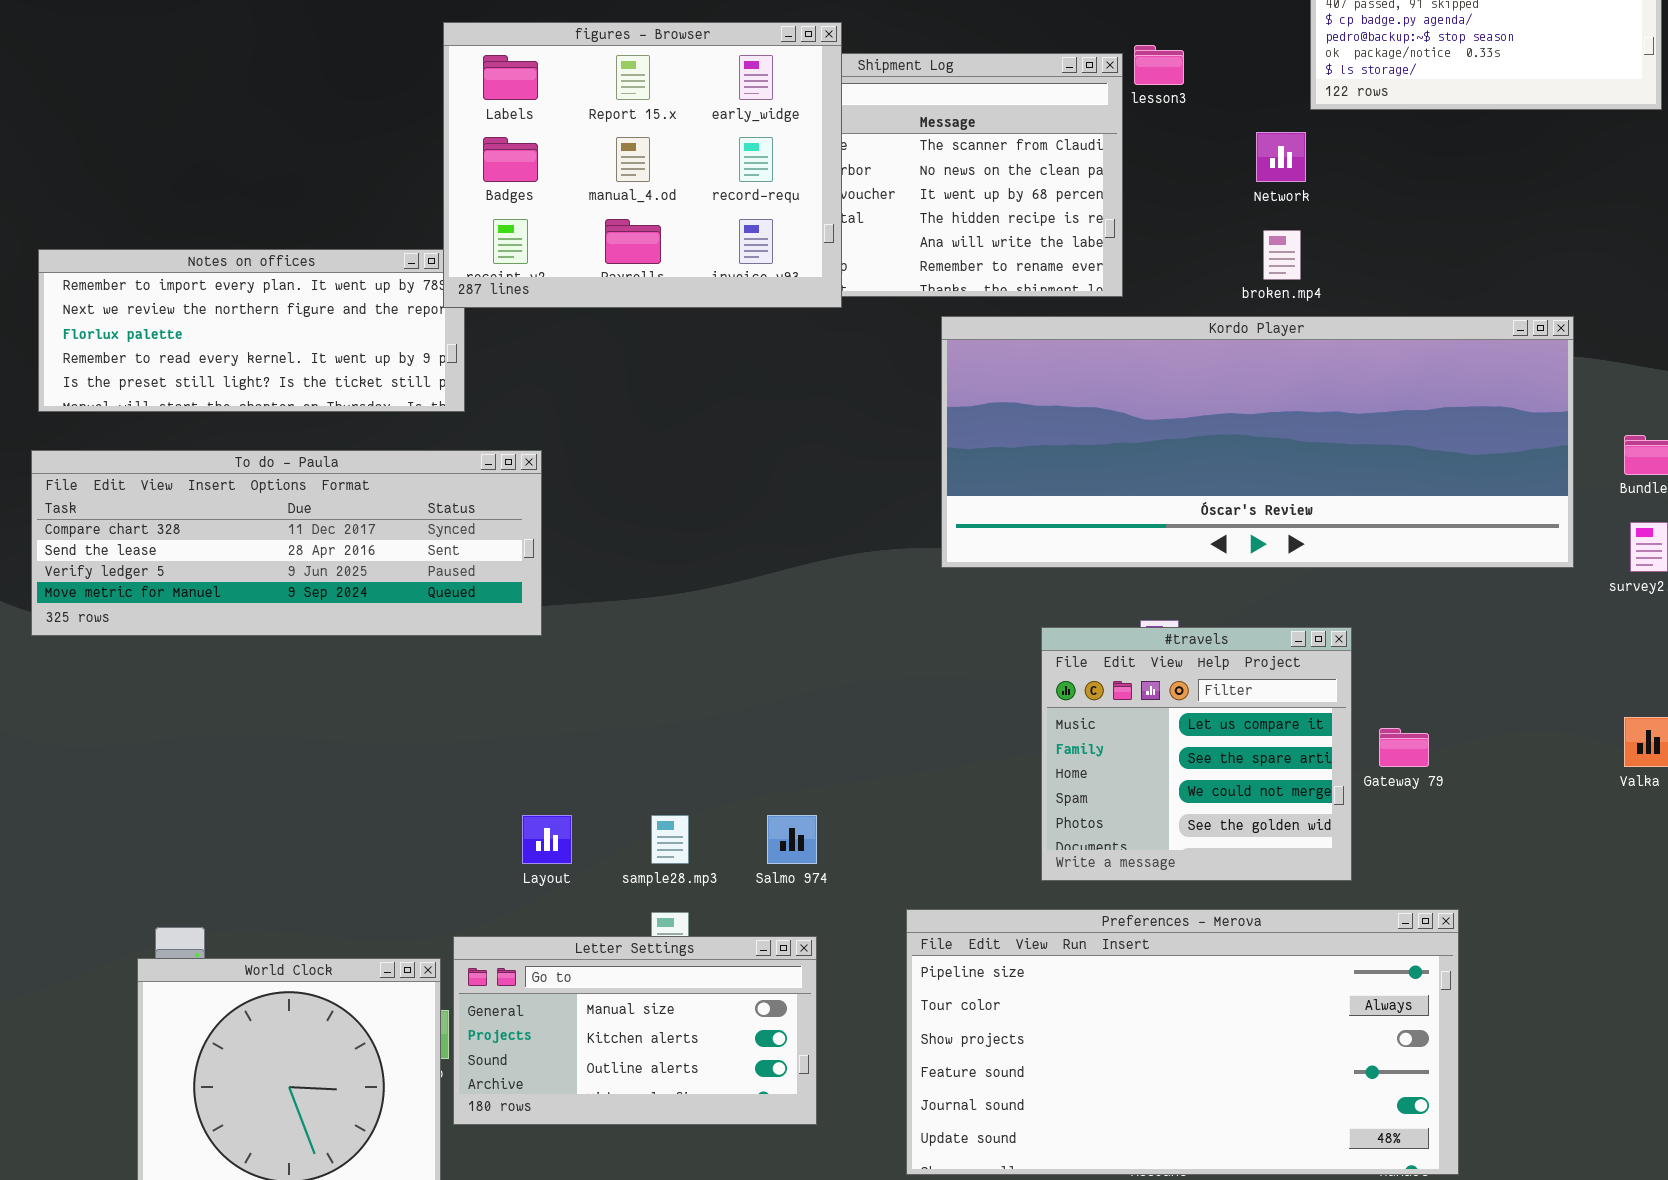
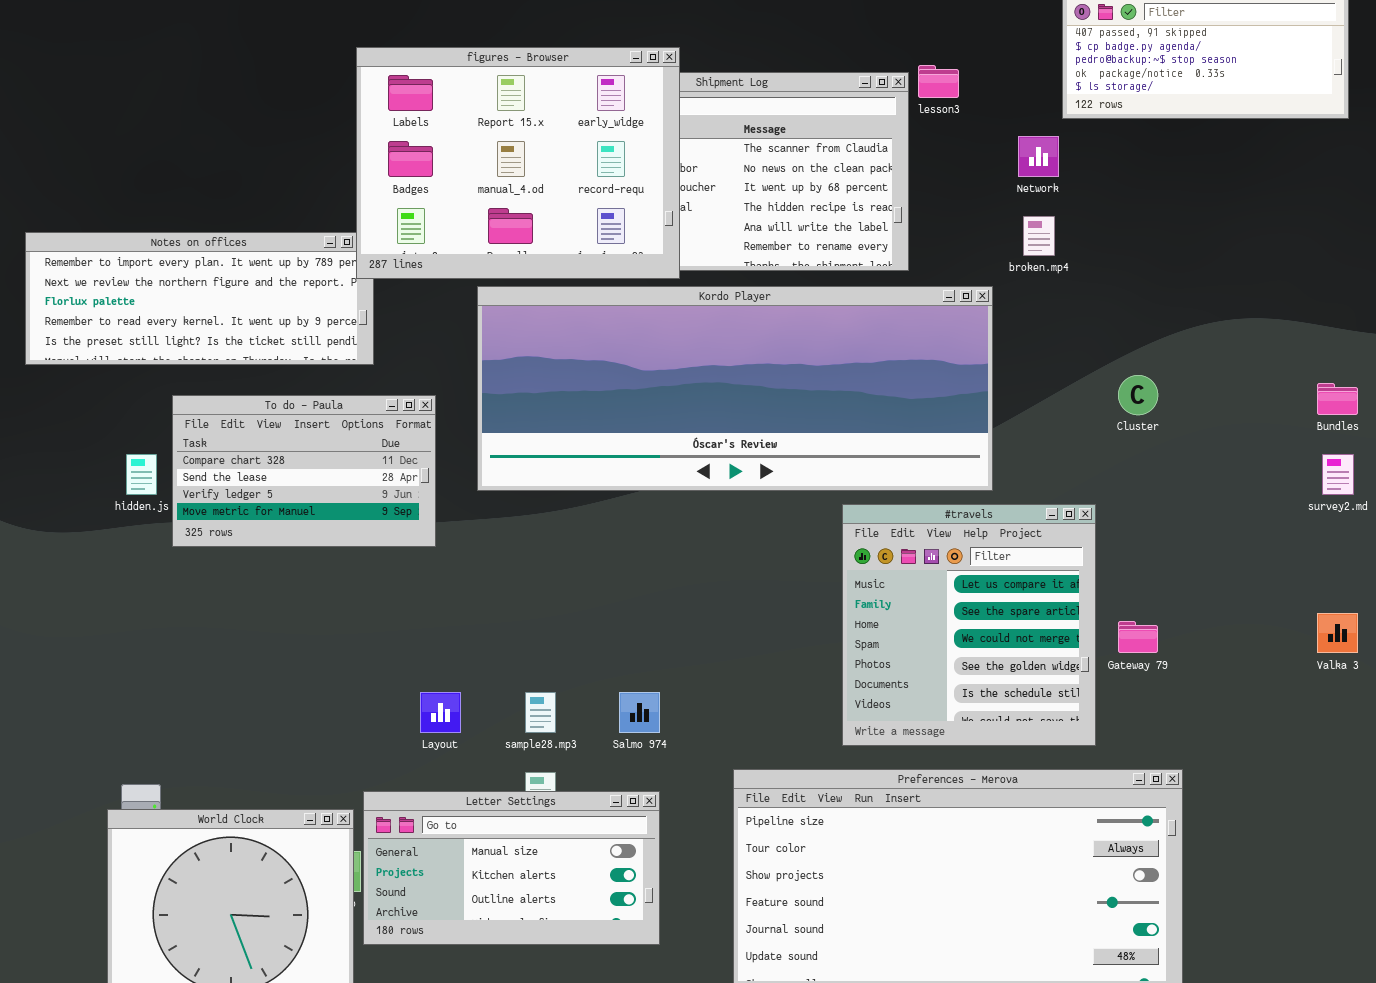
Kordo Player: [941,316,1574,568] -> [477,286,993,491], moved
To do - Paula: [31,450,542,636] -> [172,395,436,547], resized
#travels: [1041,627,1352,881] -> [842,504,1096,746], resized

